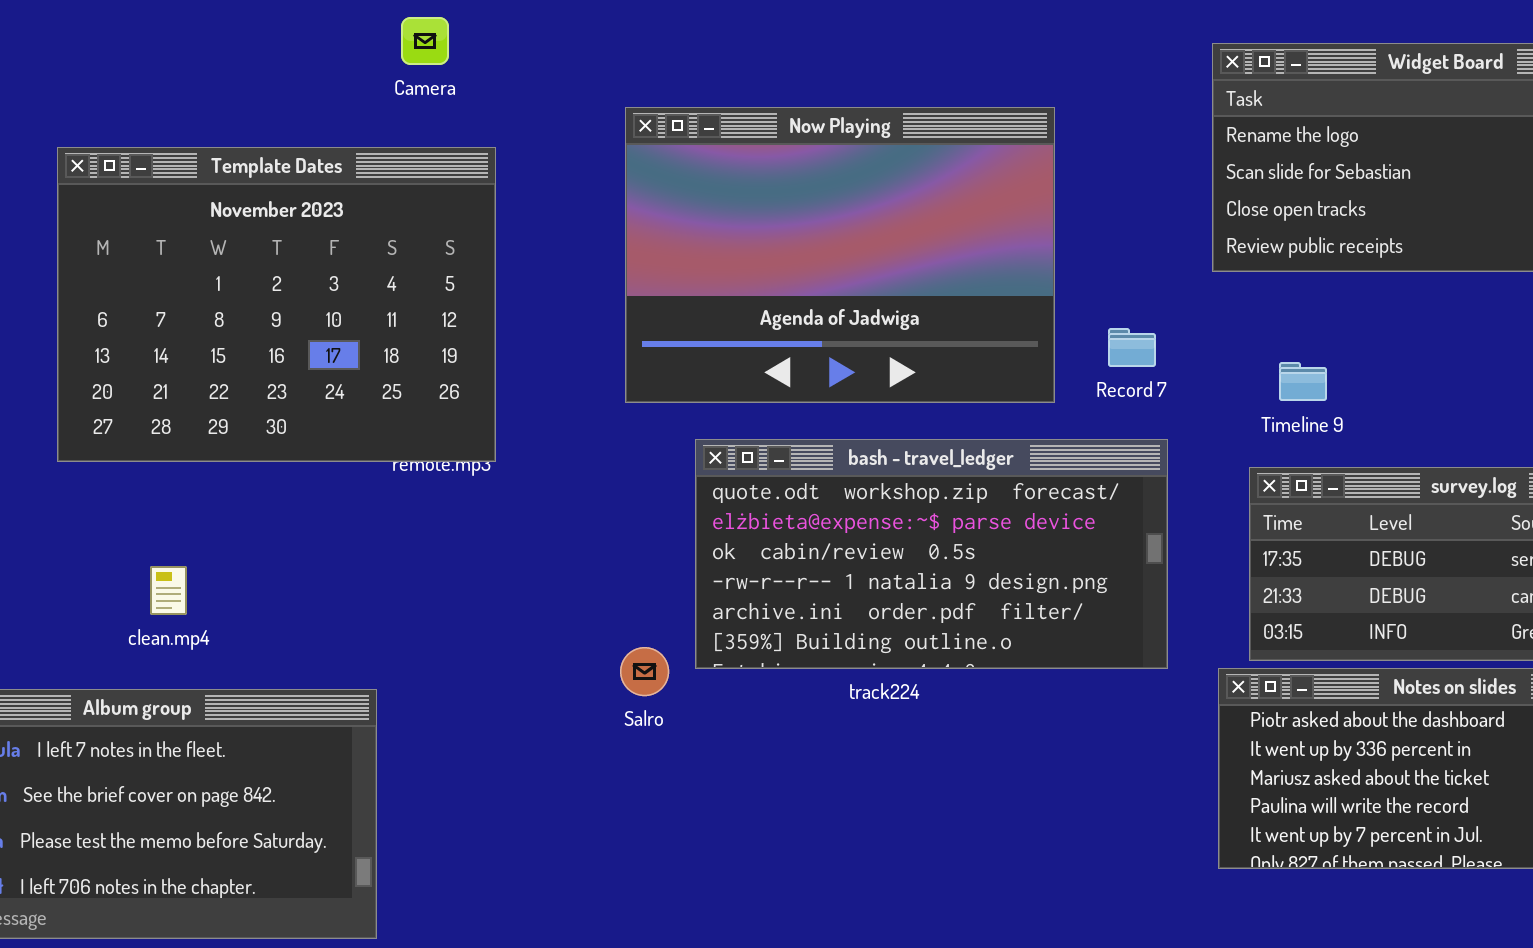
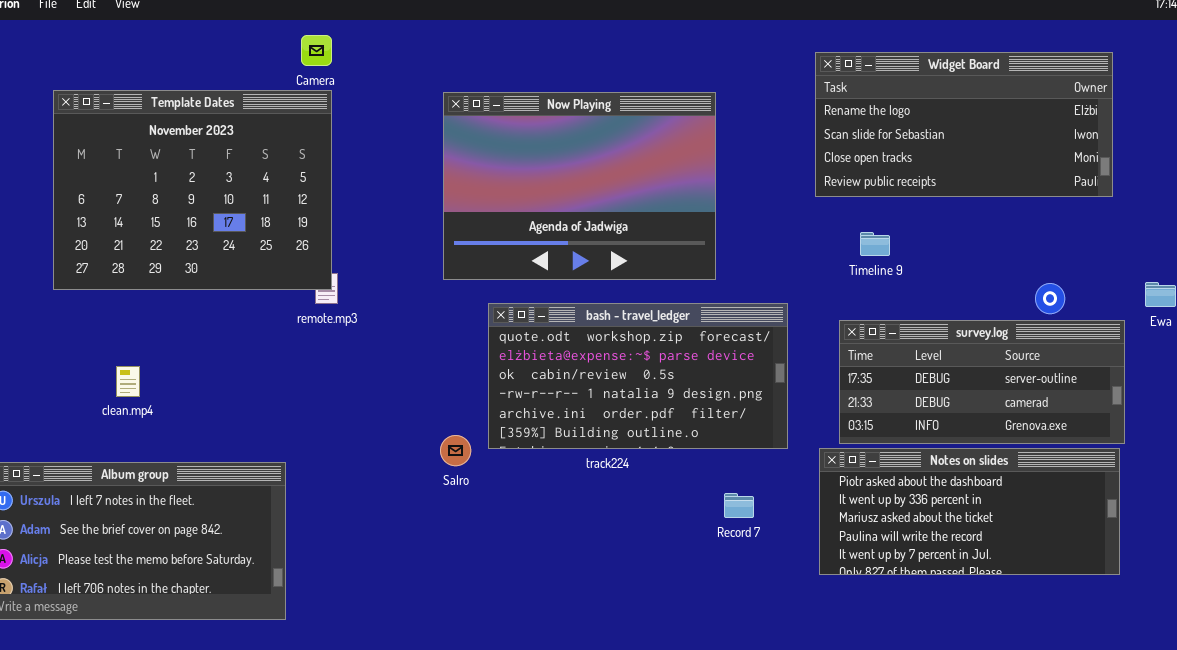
Template Dates: [57,147,496,462] -> [53,90,332,290], moved
Record 7: [1108,328,1156,367] -> [724,493,754,518], moved
Timeline 9: [1279,362,1327,401] -> [860,232,890,256], moved
clean.mp4: [150,566,187,615] -> [116,366,140,397], moved

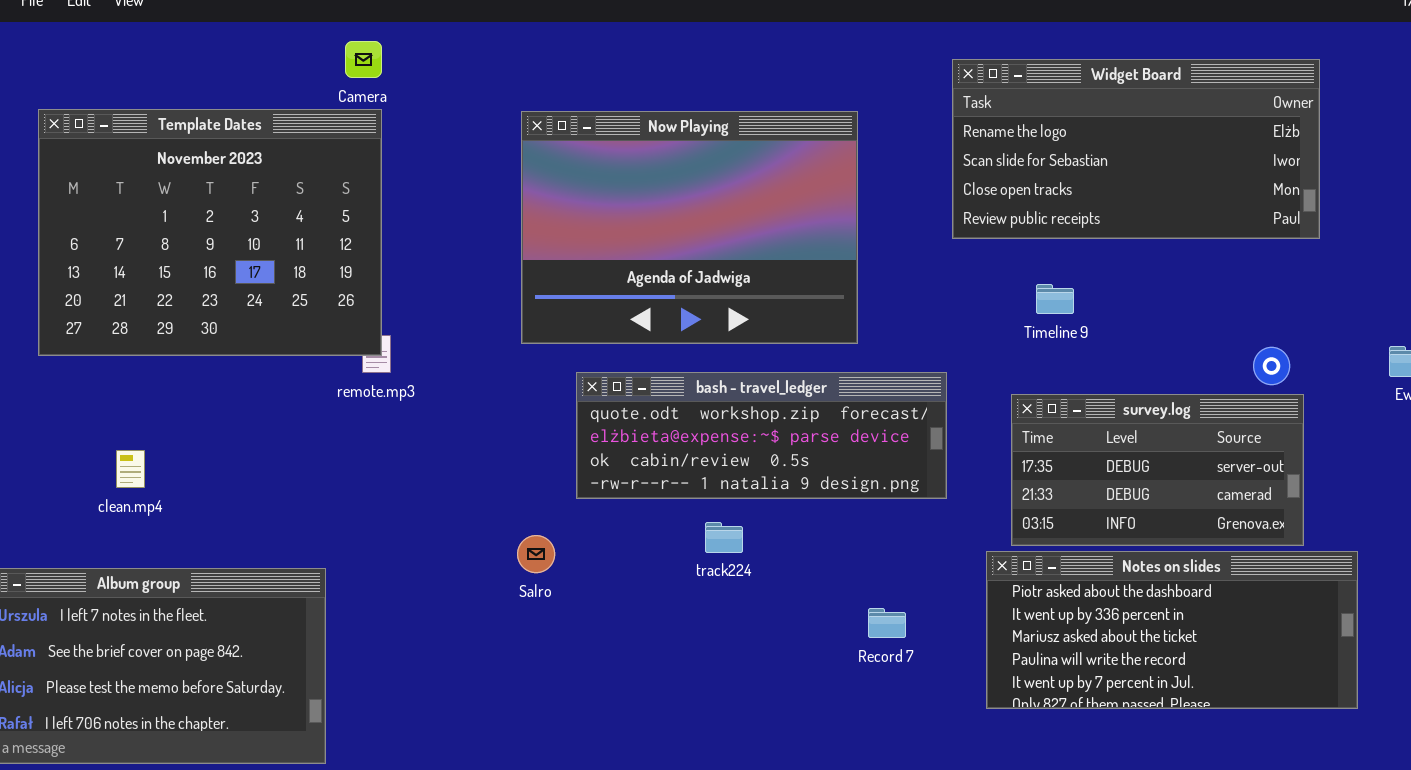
Widget Board: [815,52,1113,197] -> [952,59,1320,239], moved
bash - travel_ledger: [488,303,788,449] -> [576,372,947,499], resized
survey.log: [839,320,1125,444] -> [1011,394,1304,546], resized

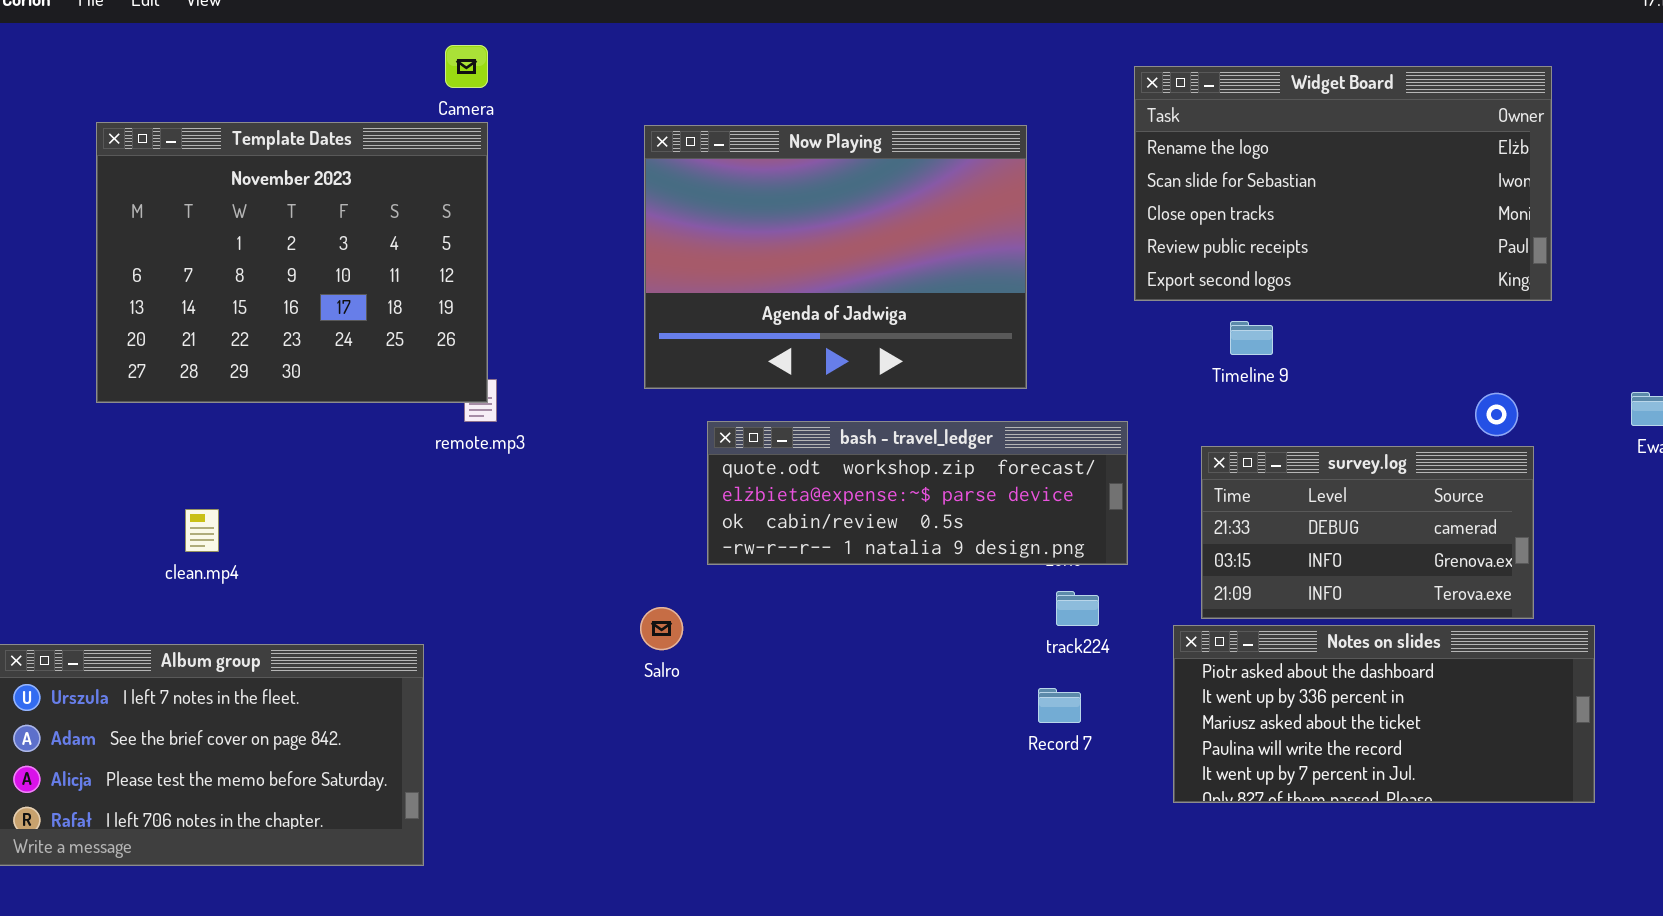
Widget Board: [952,59,1320,239] -> [1134,66,1552,301], resized
survey.log: [1011,394,1304,546] -> [1201,446,1534,619], scrolled down 1 row
track224: [705,522,743,553] -> [1056,591,1099,626], moved

